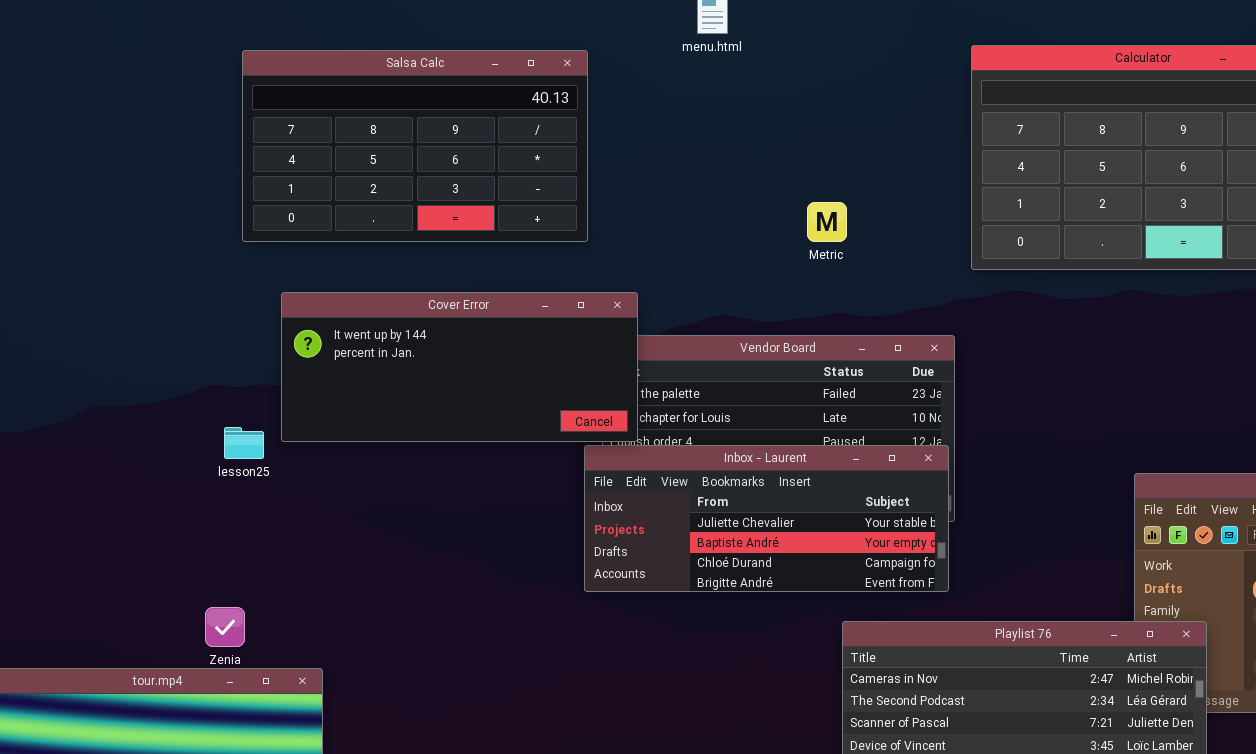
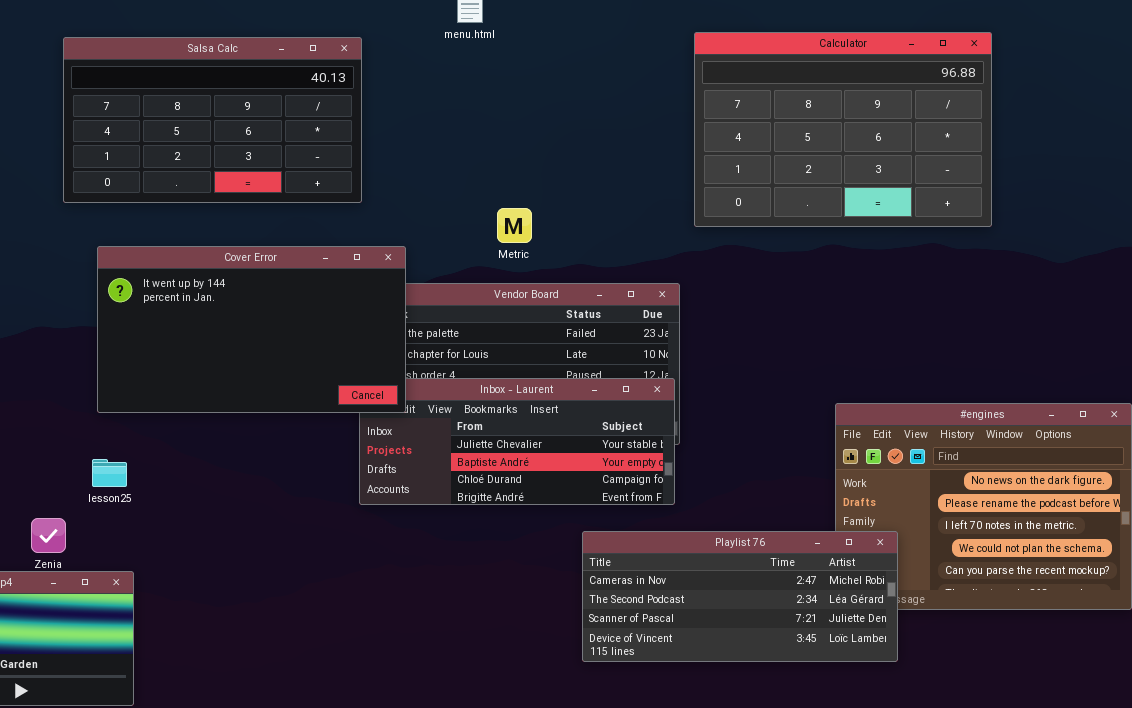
Metric: [807,202,847,242] -> [497,208,532,243], moved
Cover Error: [281,292,638,442] -> [97,246,406,413], resized
lesson25: [224,427,264,459] -> [92,459,127,487], moved

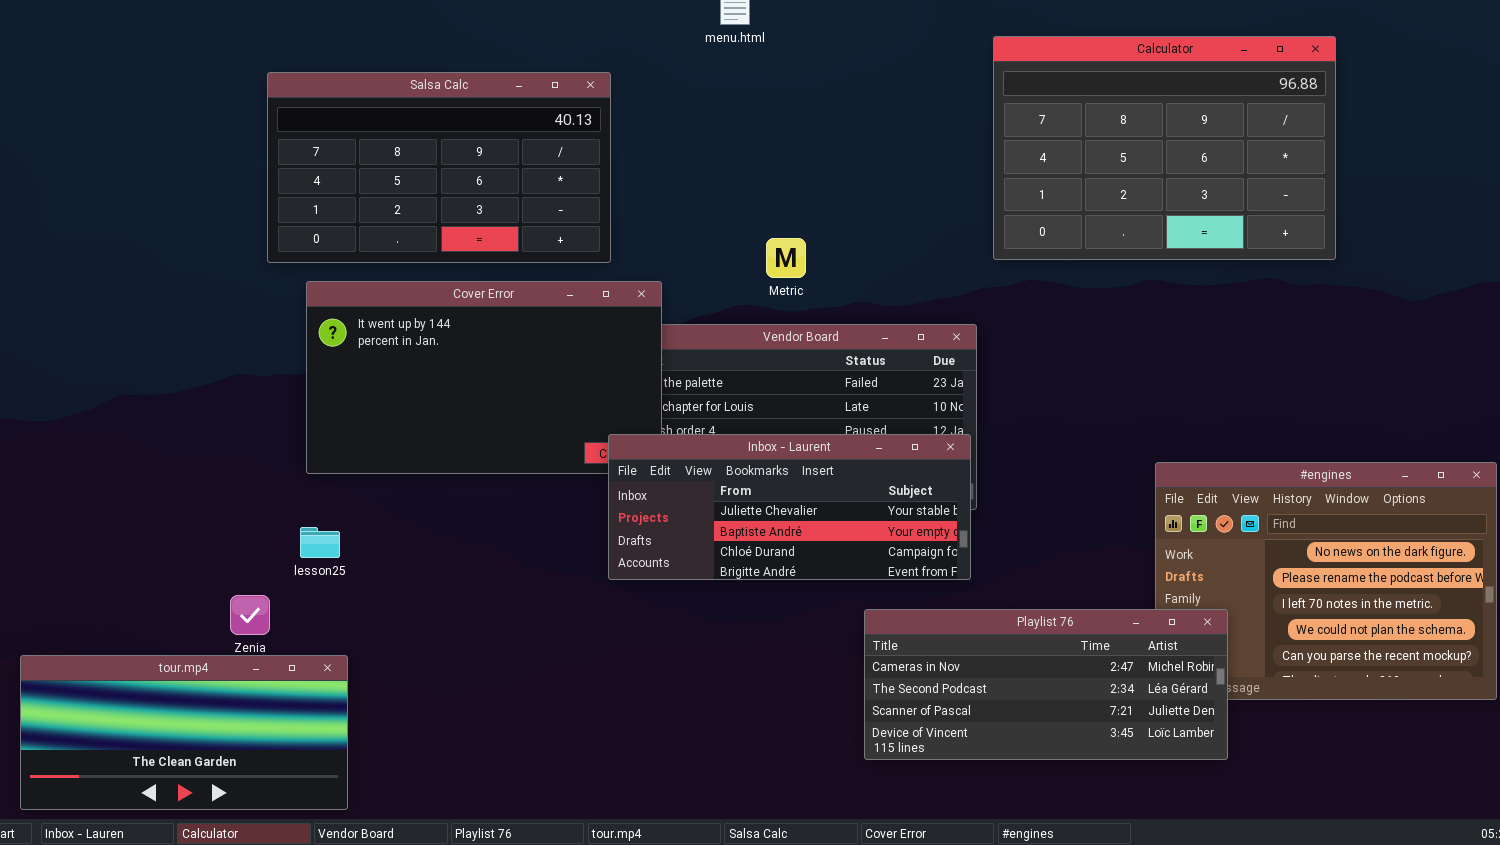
Salsa Calc: [63,37,362,203] -> [267,72,611,263], moved
Inbox - Laurent: [359,378,675,505] -> [608,434,971,580], raised

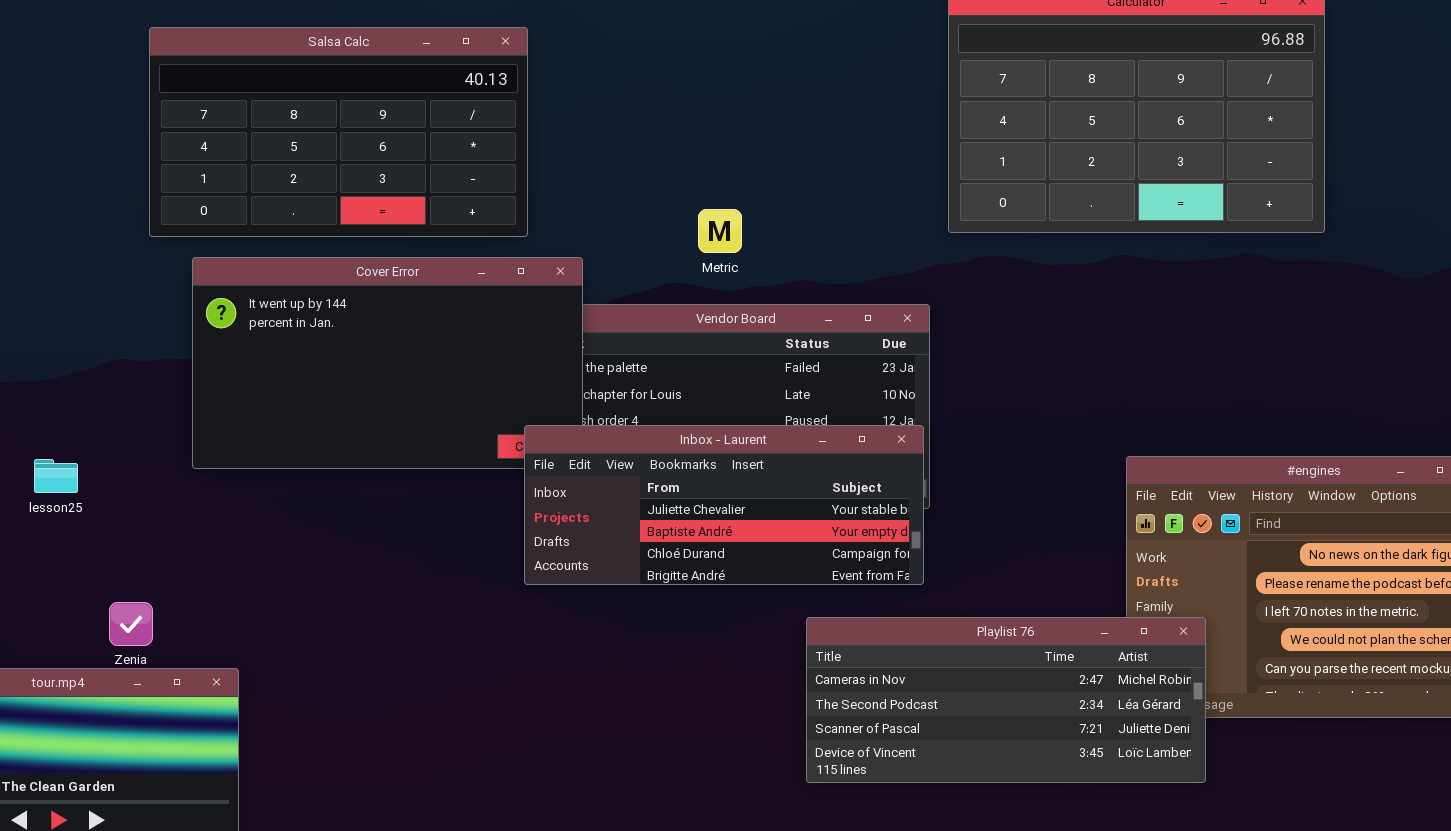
lesson25: [300,527,340,558] -> [34,459,78,493], moved

